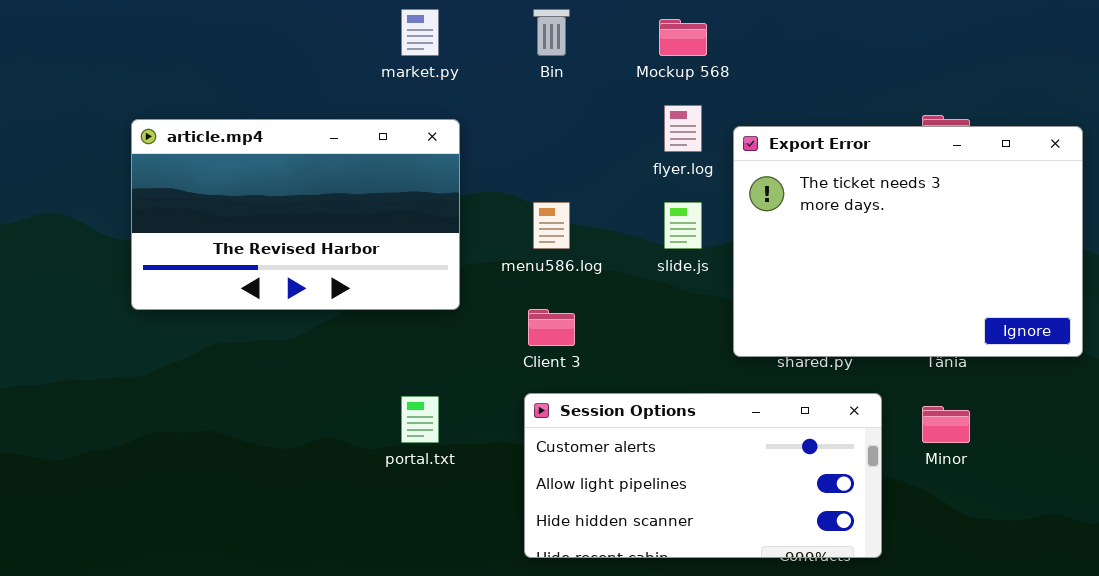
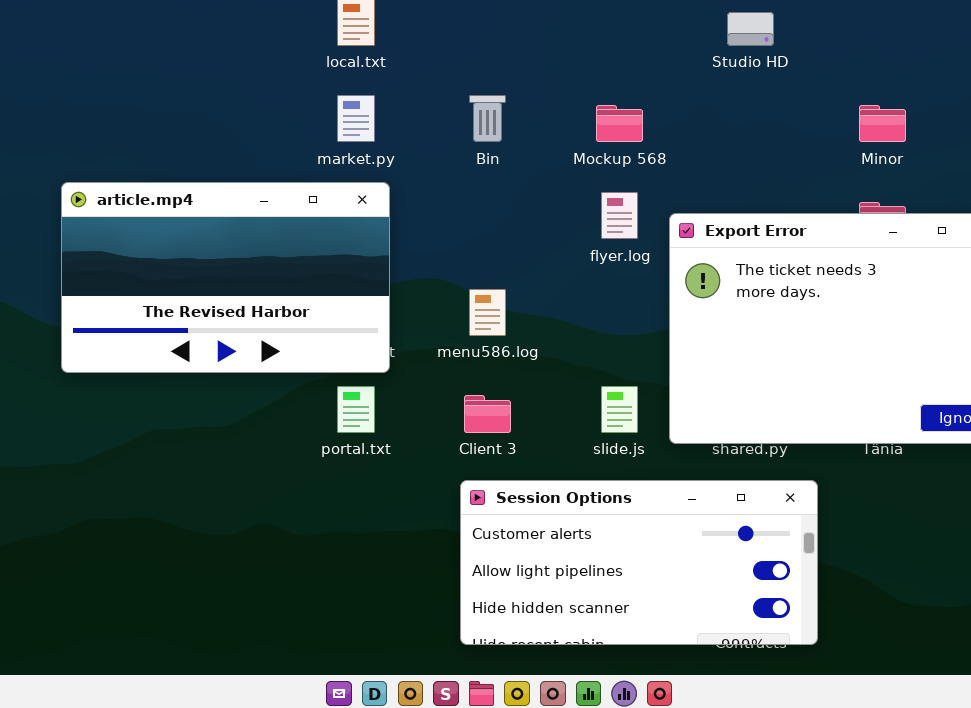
article.mp4: [131,119,460,310] -> [61,182,390,373], moved
slide.js: [664,202,702,249] -> [601,386,638,433], moved
portal.txt: [401,396,439,443] -> [337,386,375,433], moved
Minor: [922,406,970,443] -> [859,105,906,142], moved

